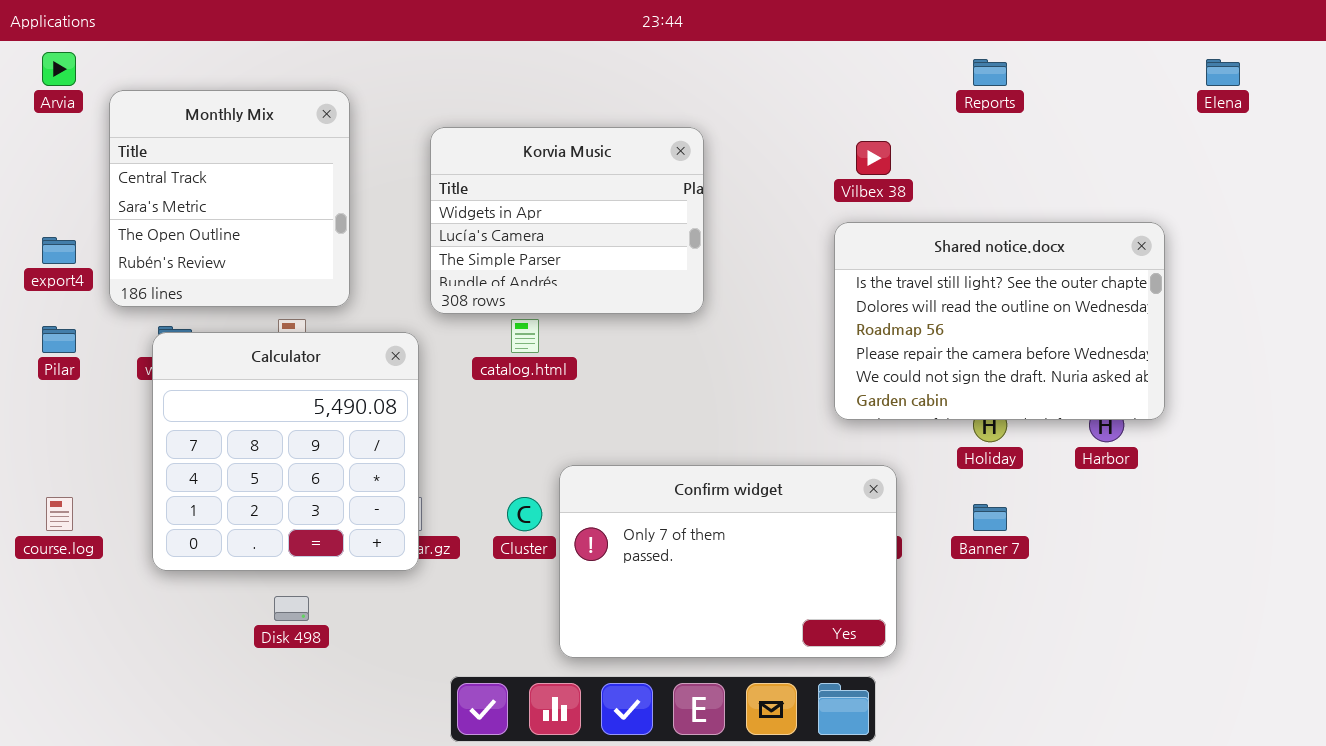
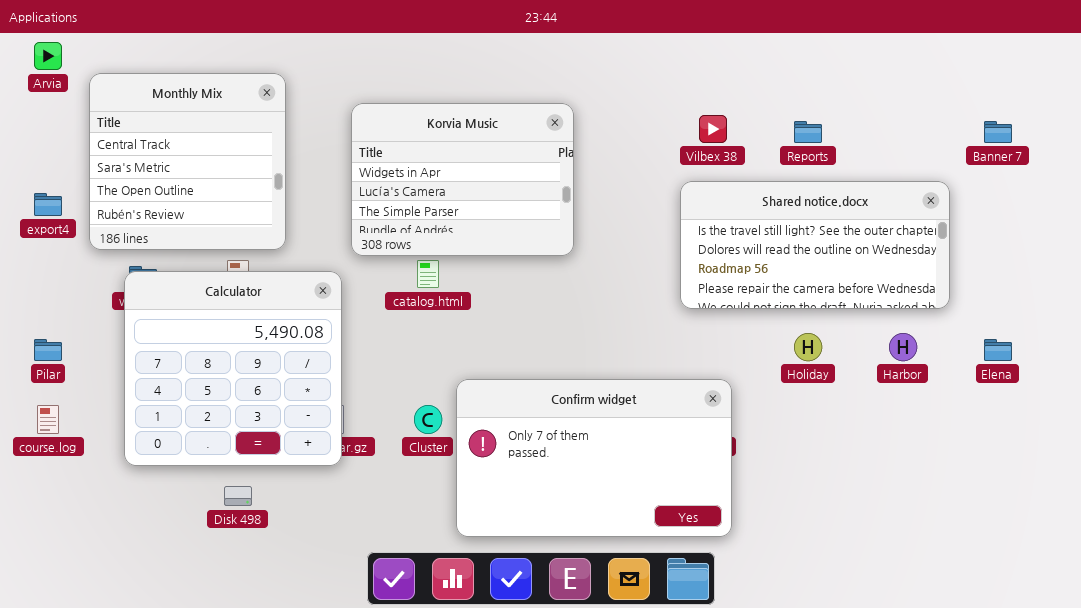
Reports: [973,59,1007,86] -> [794,121,822,143], moved
Elena: [1206,59,1240,86] -> [984,339,1012,361], moved
Shared notice.docx: [834,222,1165,420] -> [680,181,950,309], resized
Pilar: [42,326,76,353] -> [34,339,62,361], moved
Banner 7: [973,504,1007,531] -> [984,121,1012,143], moved

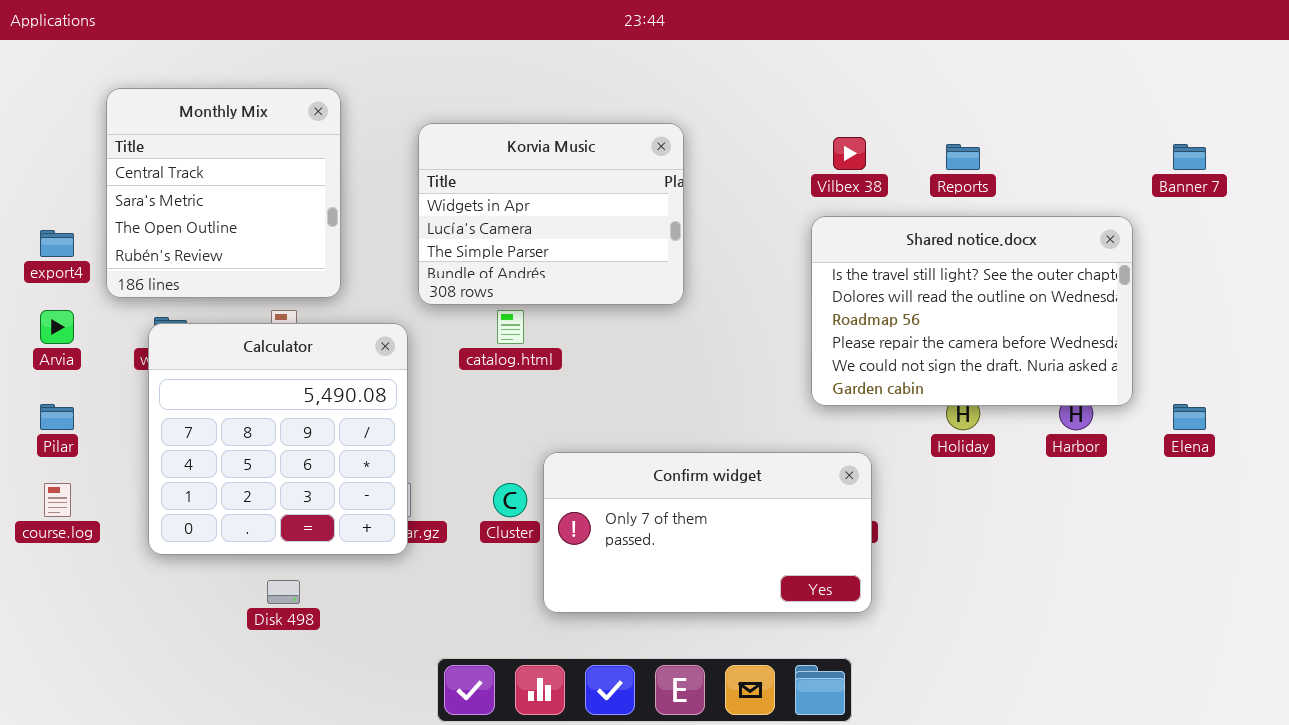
Arvia: [34,42,62,70] -> [40,310,74,344], moved
Shared notice.docx: [680,181,950,309] -> [811,216,1133,406], resized
Confirm widget: [456,379,732,537] -> [543,452,872,613], resized

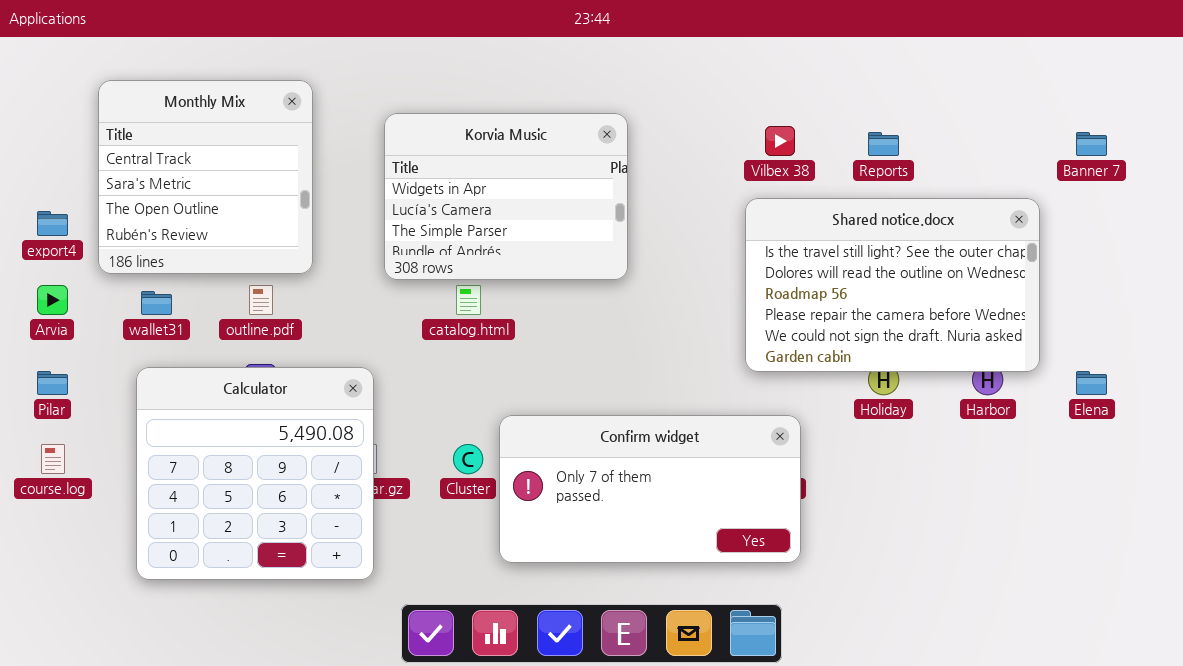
Calculator: [148,323,408,555] -> [136,367,374,580], moved

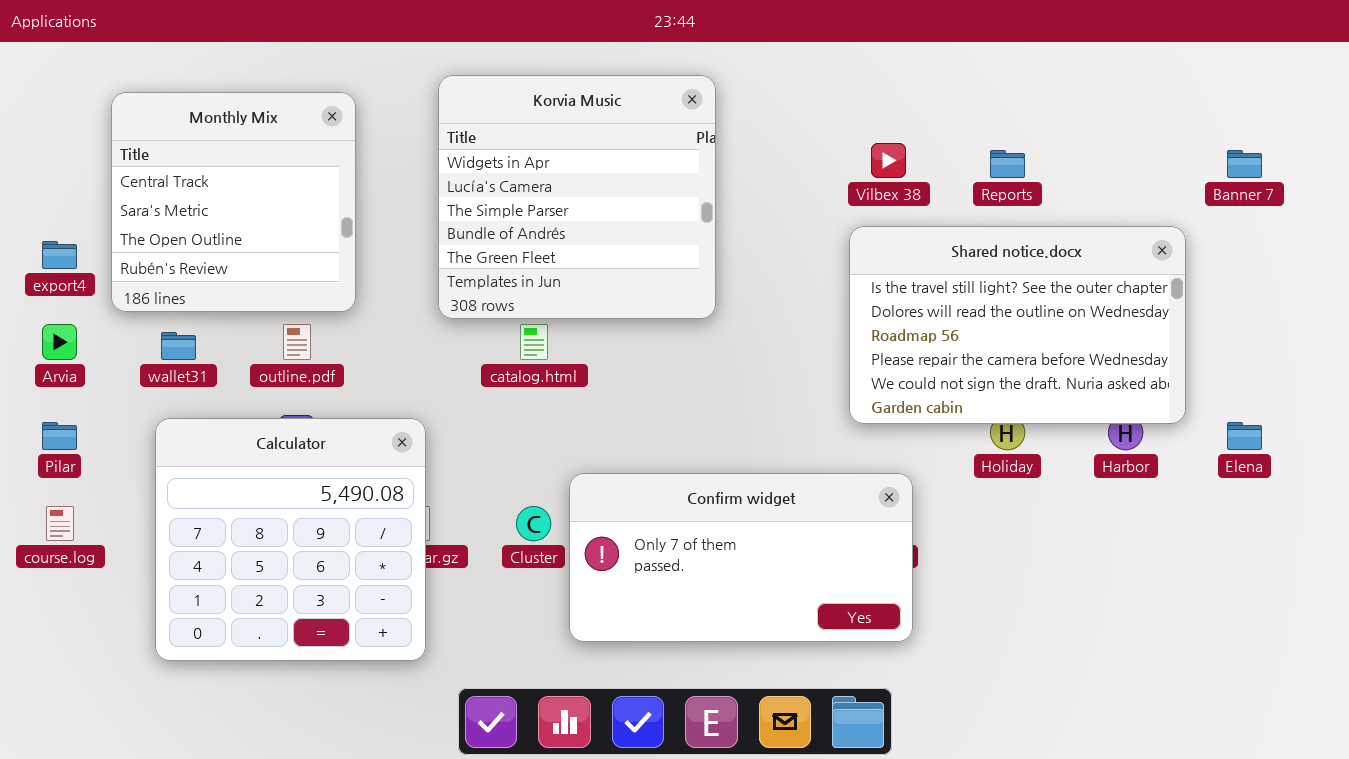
Korvia Music: [384,113,628,280] -> [438,75,716,319], resized

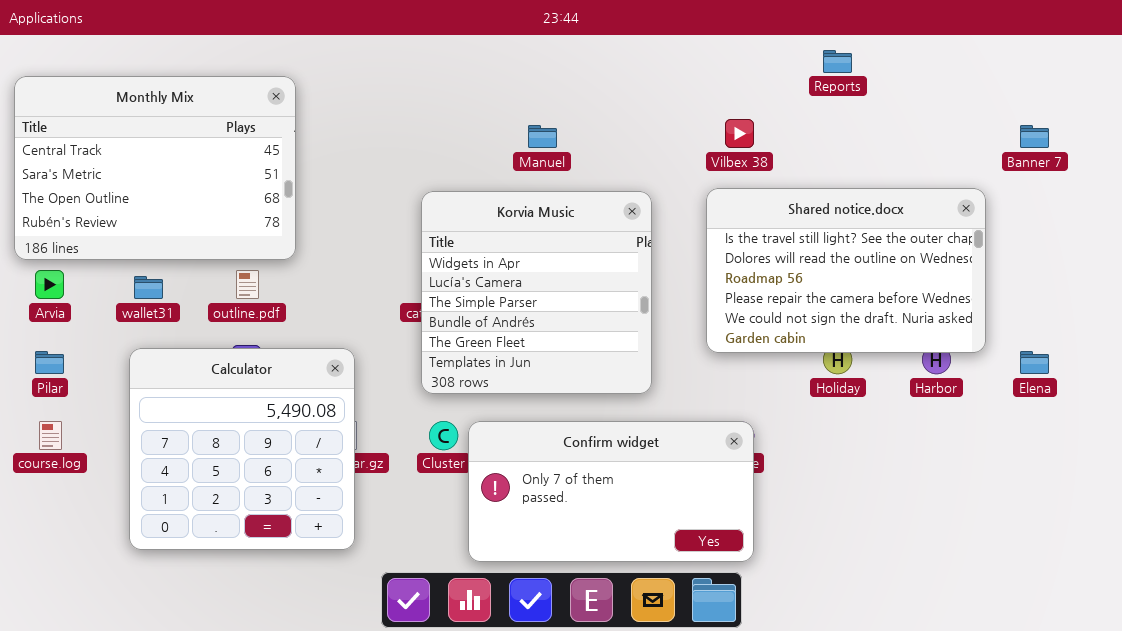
Korvia Music: [438,75,716,319] -> [421,191,652,394], moved
Monthly Mix: [111,92,356,312] -> [14,76,296,260], resized
Reports: [990,150,1025,178] -> [823,50,852,73], moved
Confirm widget: [569,473,913,642] -> [468,421,754,562], moved

